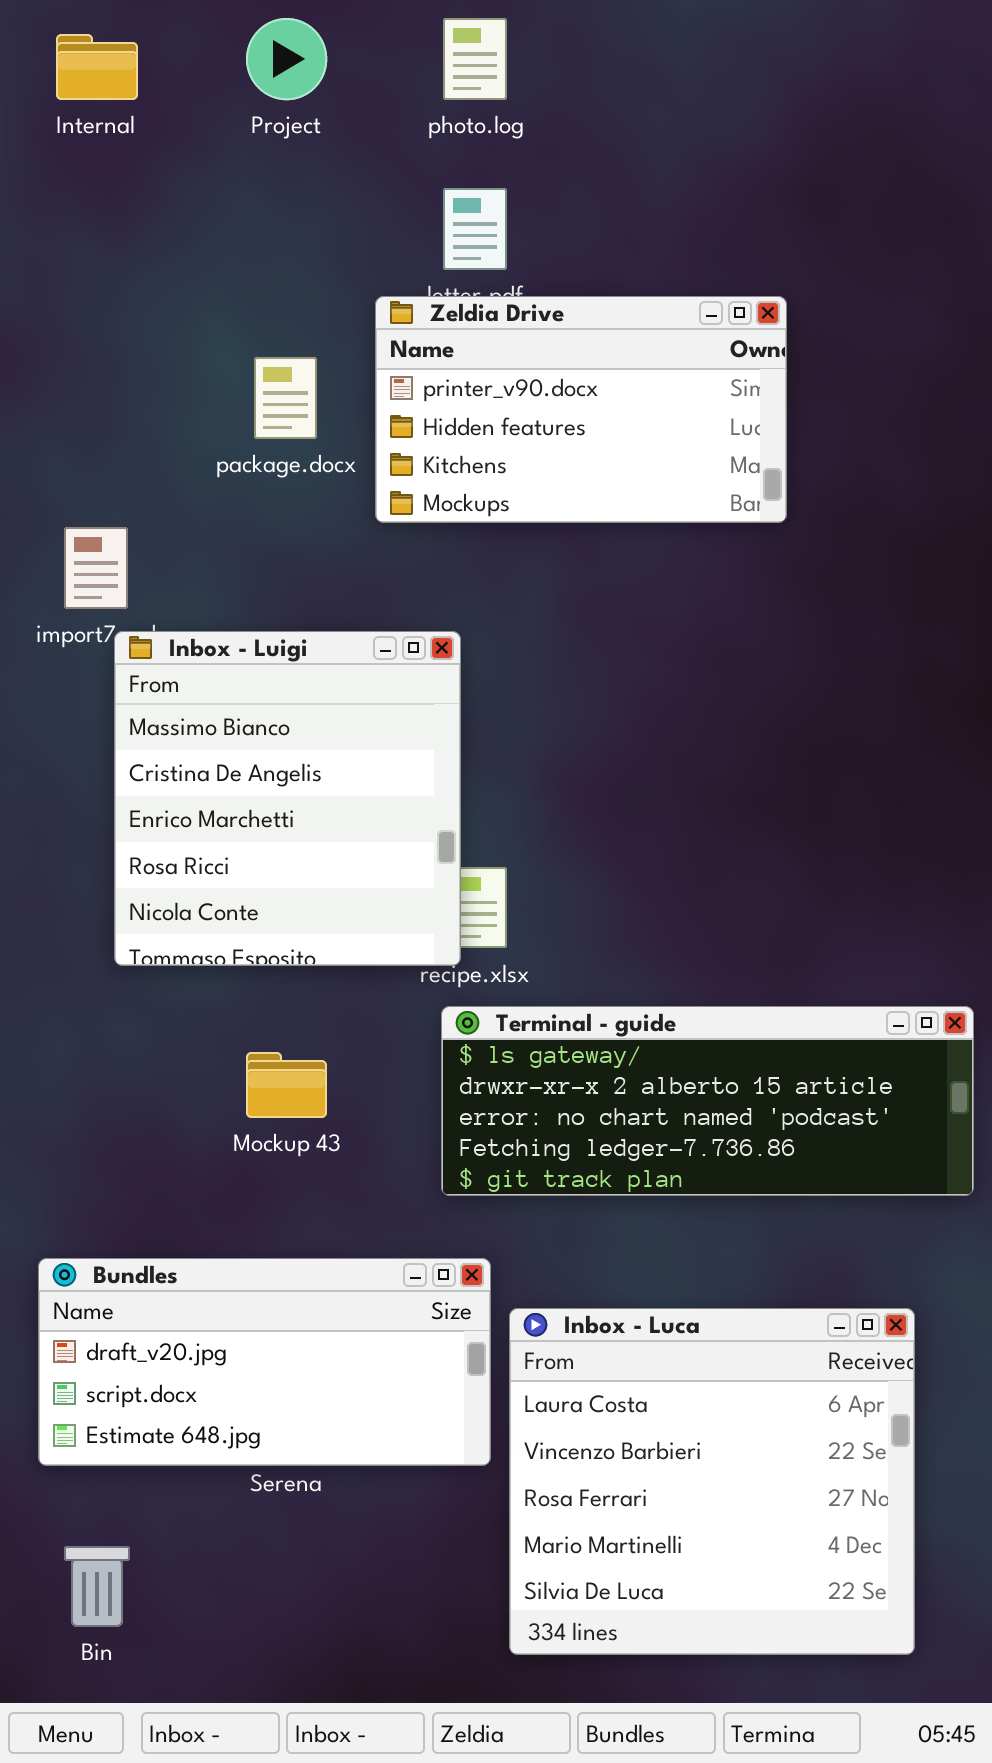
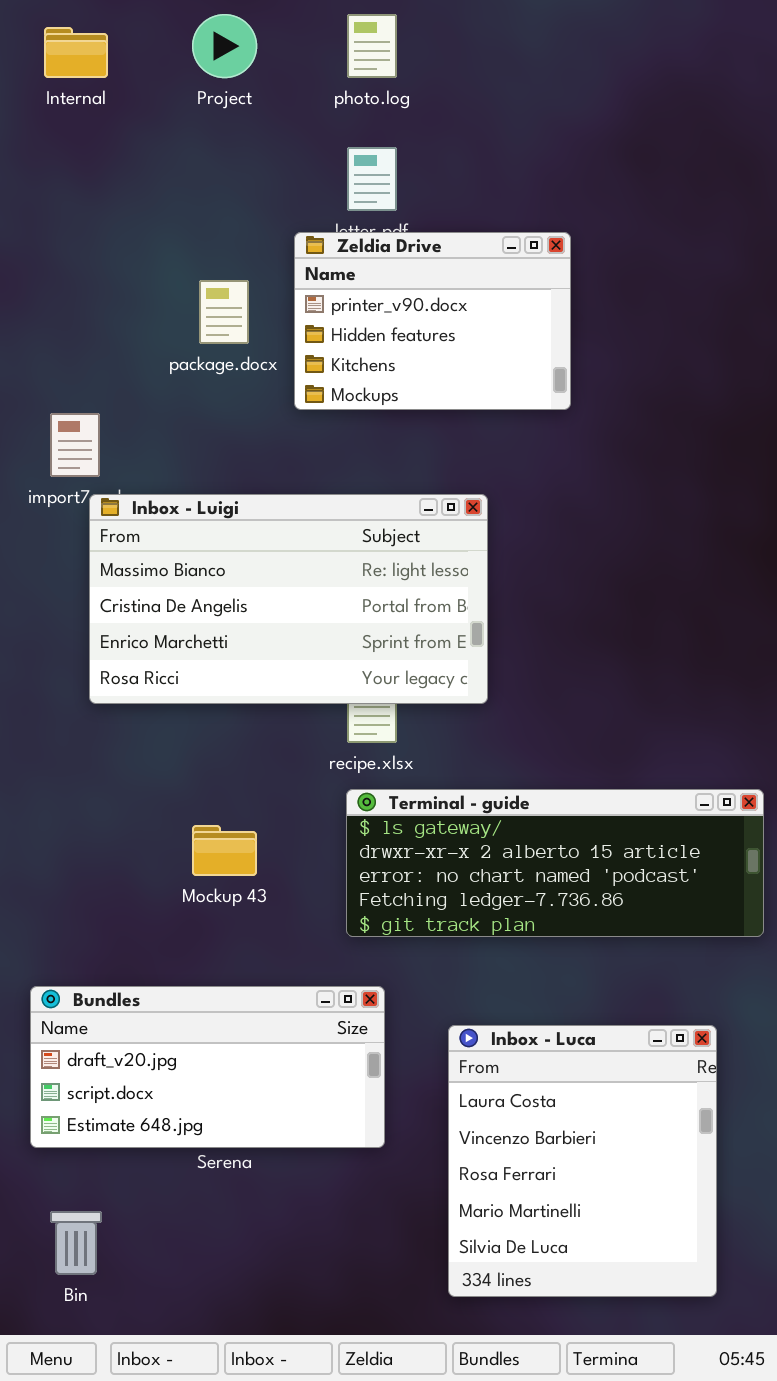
Zeldia Drive: [375,296,787,523] -> [294,232,571,410], resized
Inbox - Luigi: [114,631,461,966] -> [89,494,488,704], resized
Inbox - Luca: [509,1308,915,1655] -> [448,1025,717,1297], resized

